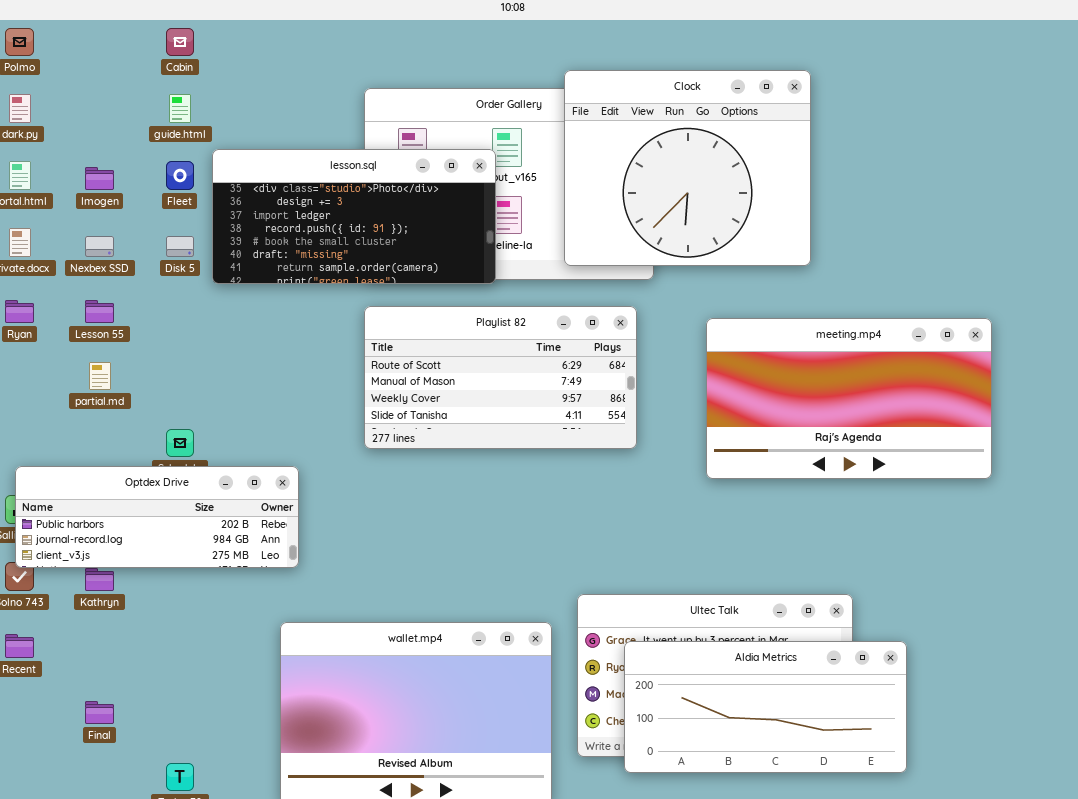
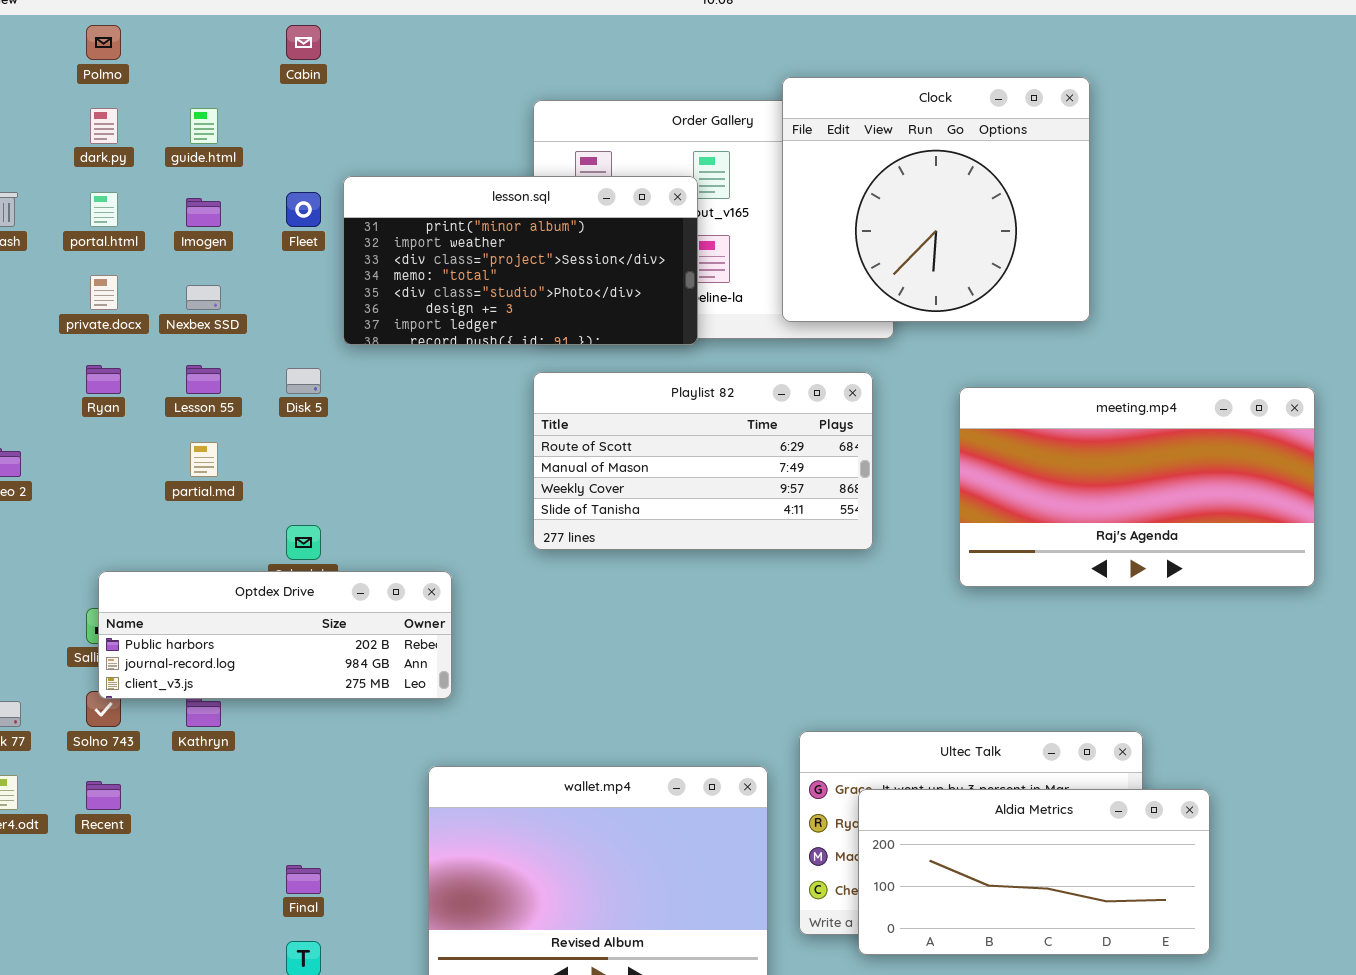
guide.html: [169,94,191,123] -> [190,108,218,144], moved
lesson.sql: [212,149,496,284] -> [343,176,698,345], scrolled up 4 rows
Disk 5: [166,236,194,257] -> [286,368,321,394], moved
Final: [85,701,114,724] -> [286,865,321,894], moved

